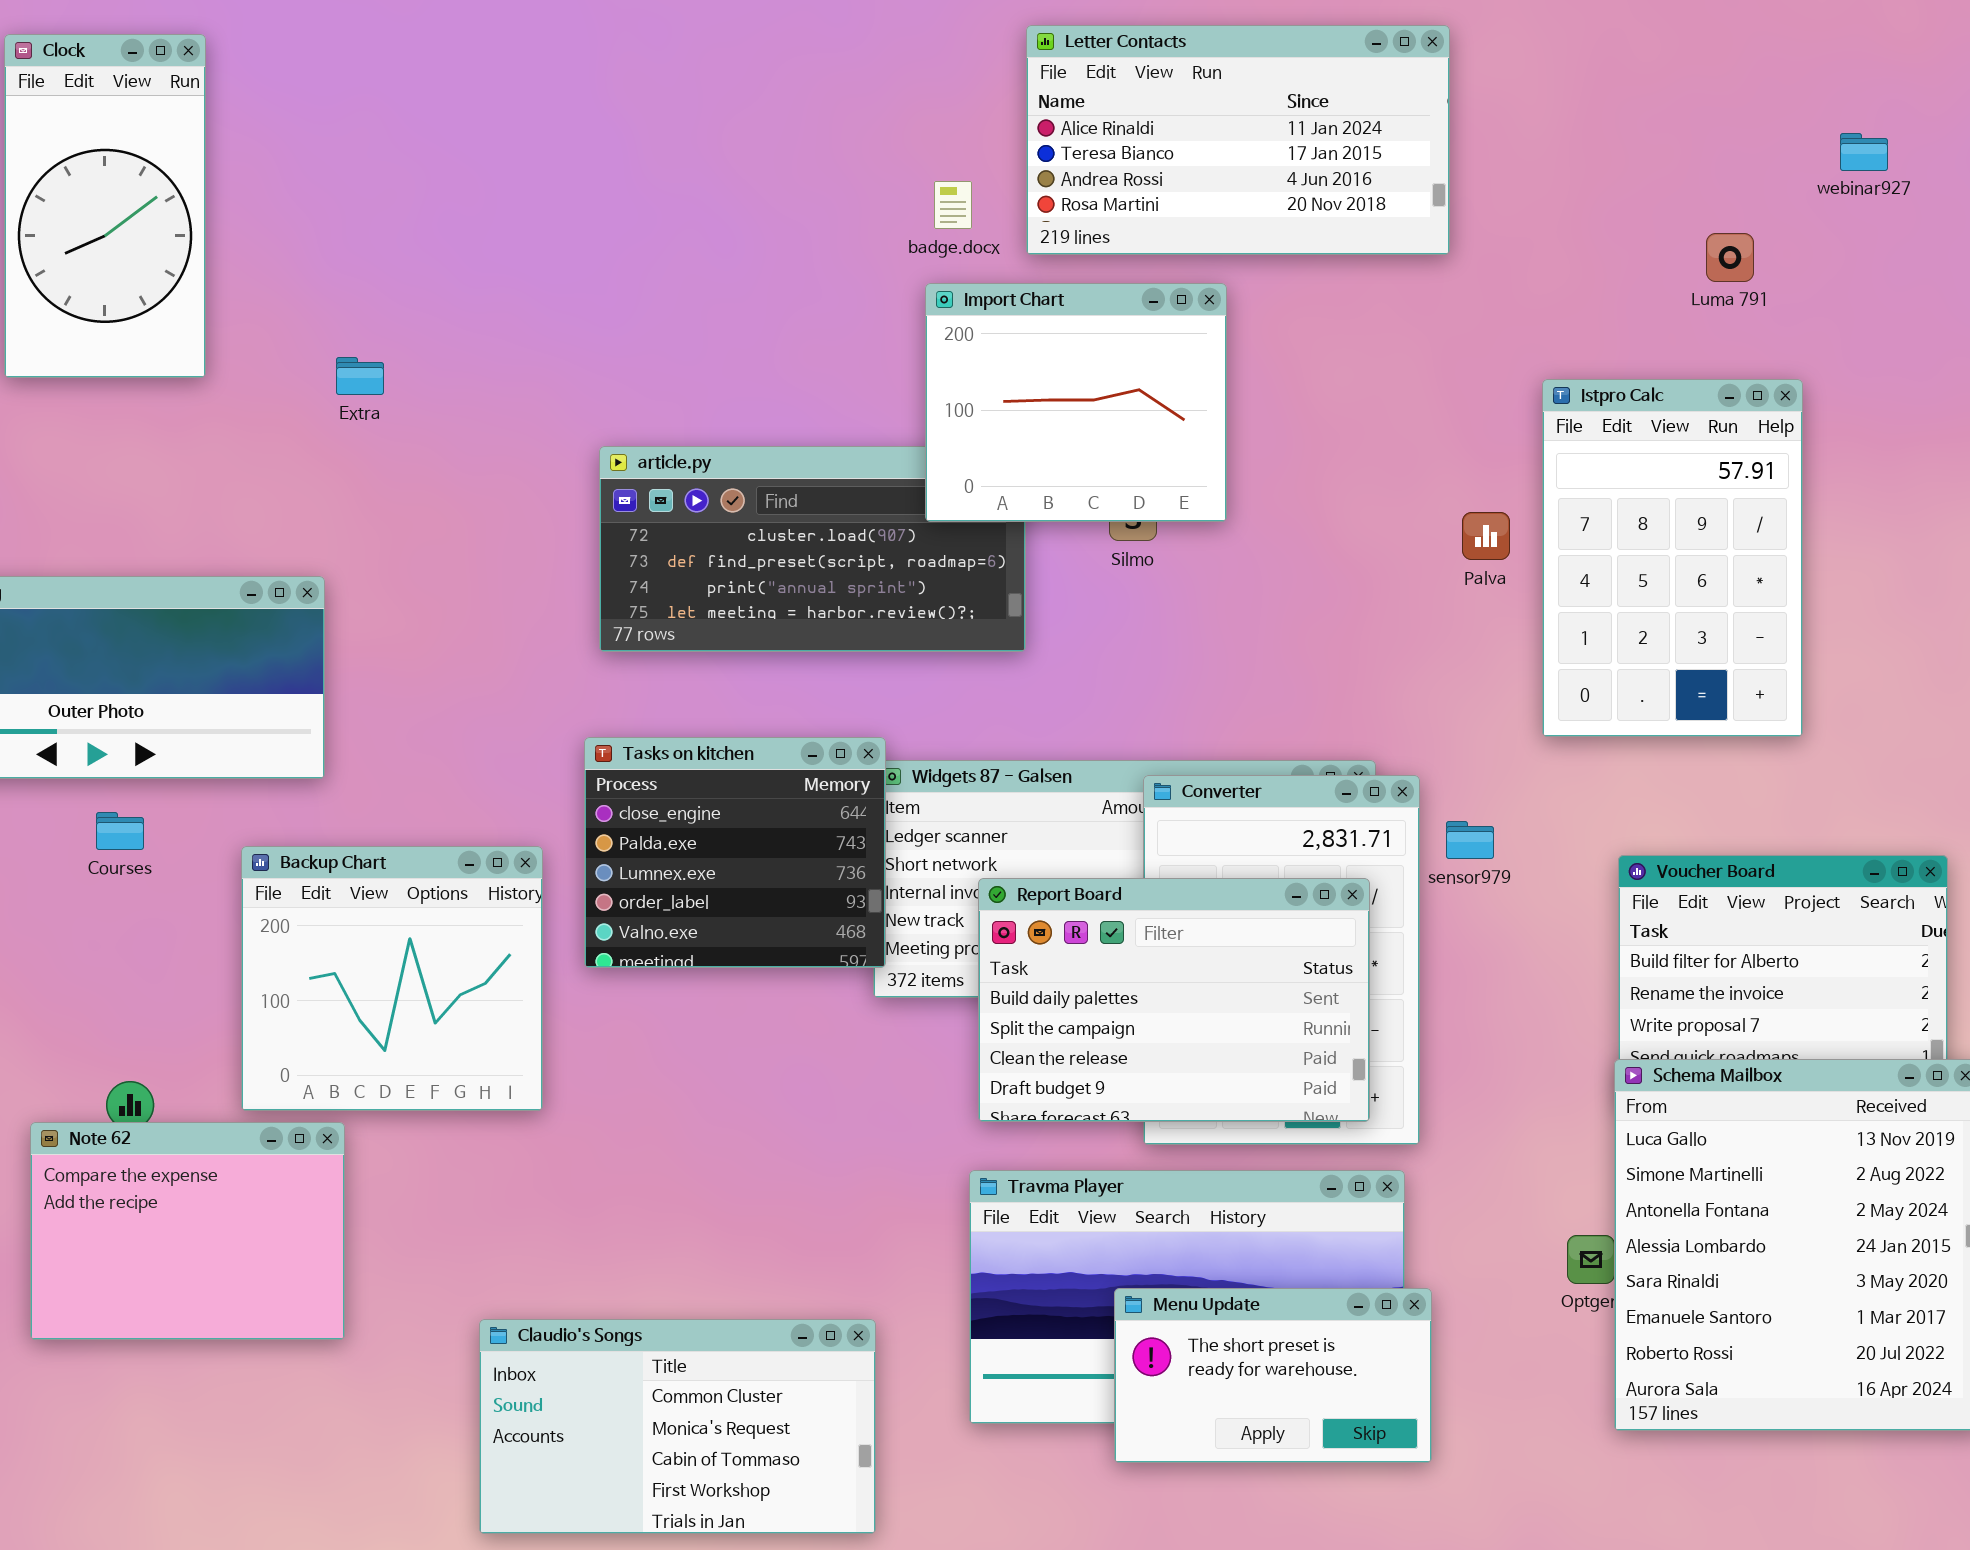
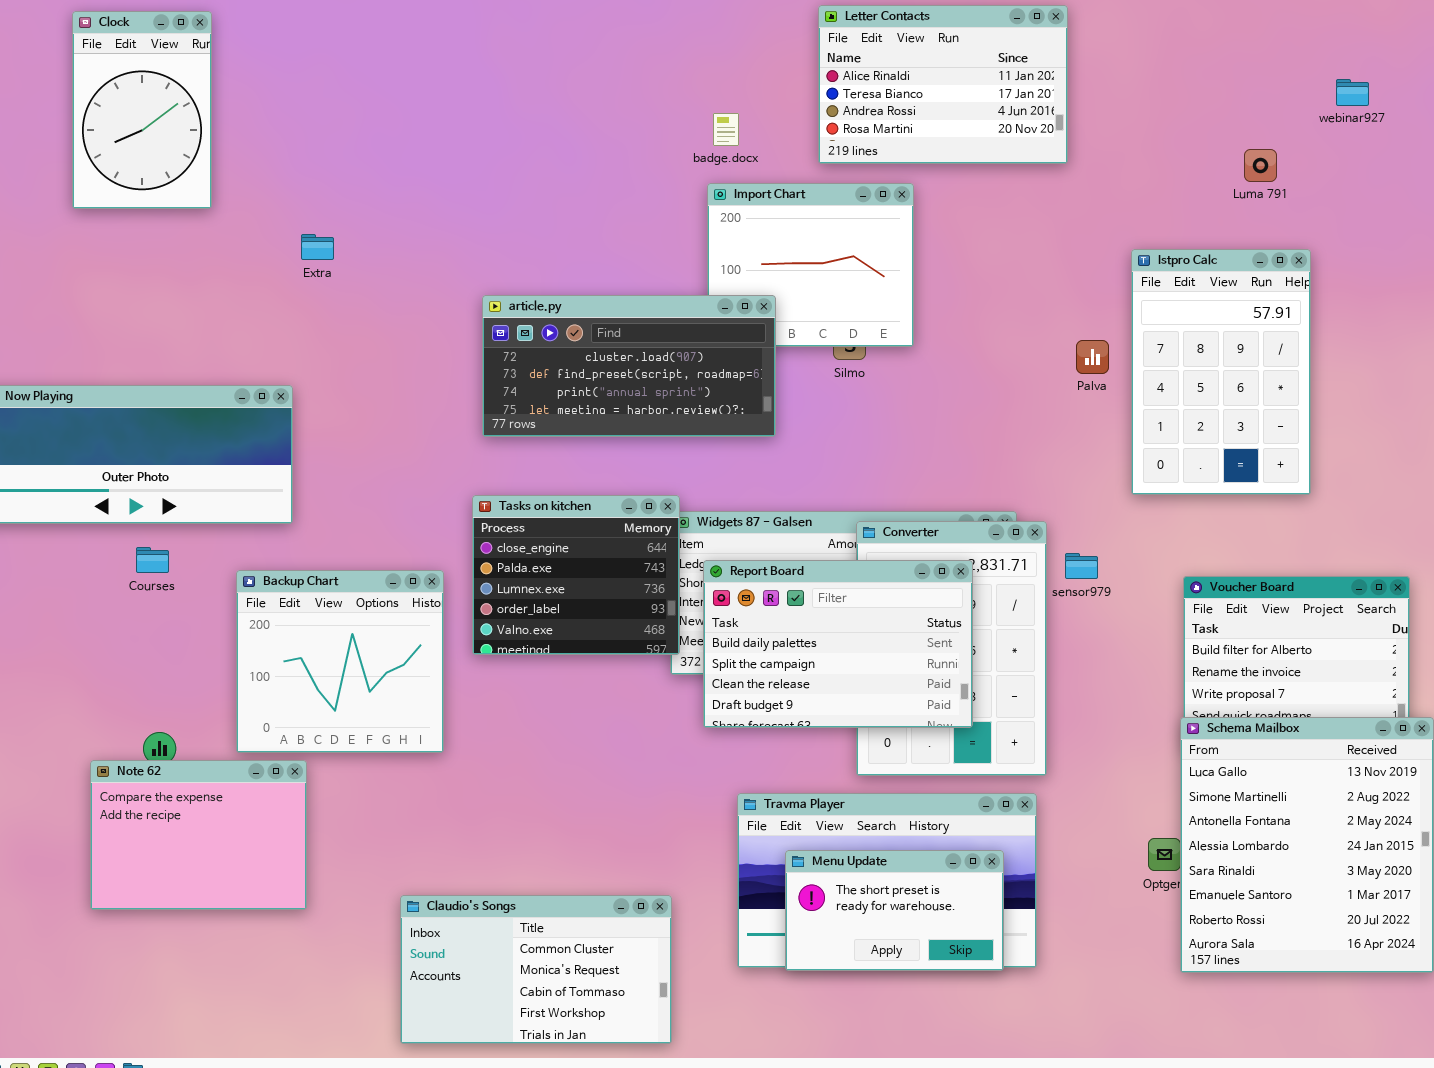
Letter Contacts: [1026,25,1450,255] -> [818,5,1068,164], resized
Clock: [4,34,206,378] -> [72,11,212,209], resized
article.py: [599,446,1026,652] -> [482,295,776,437], raised
Report Board: [978,878,1370,1122] -> [703,560,973,728], moved
Menu Update: [1114,1288,1432,1463] -> [785,850,1004,971], moved

